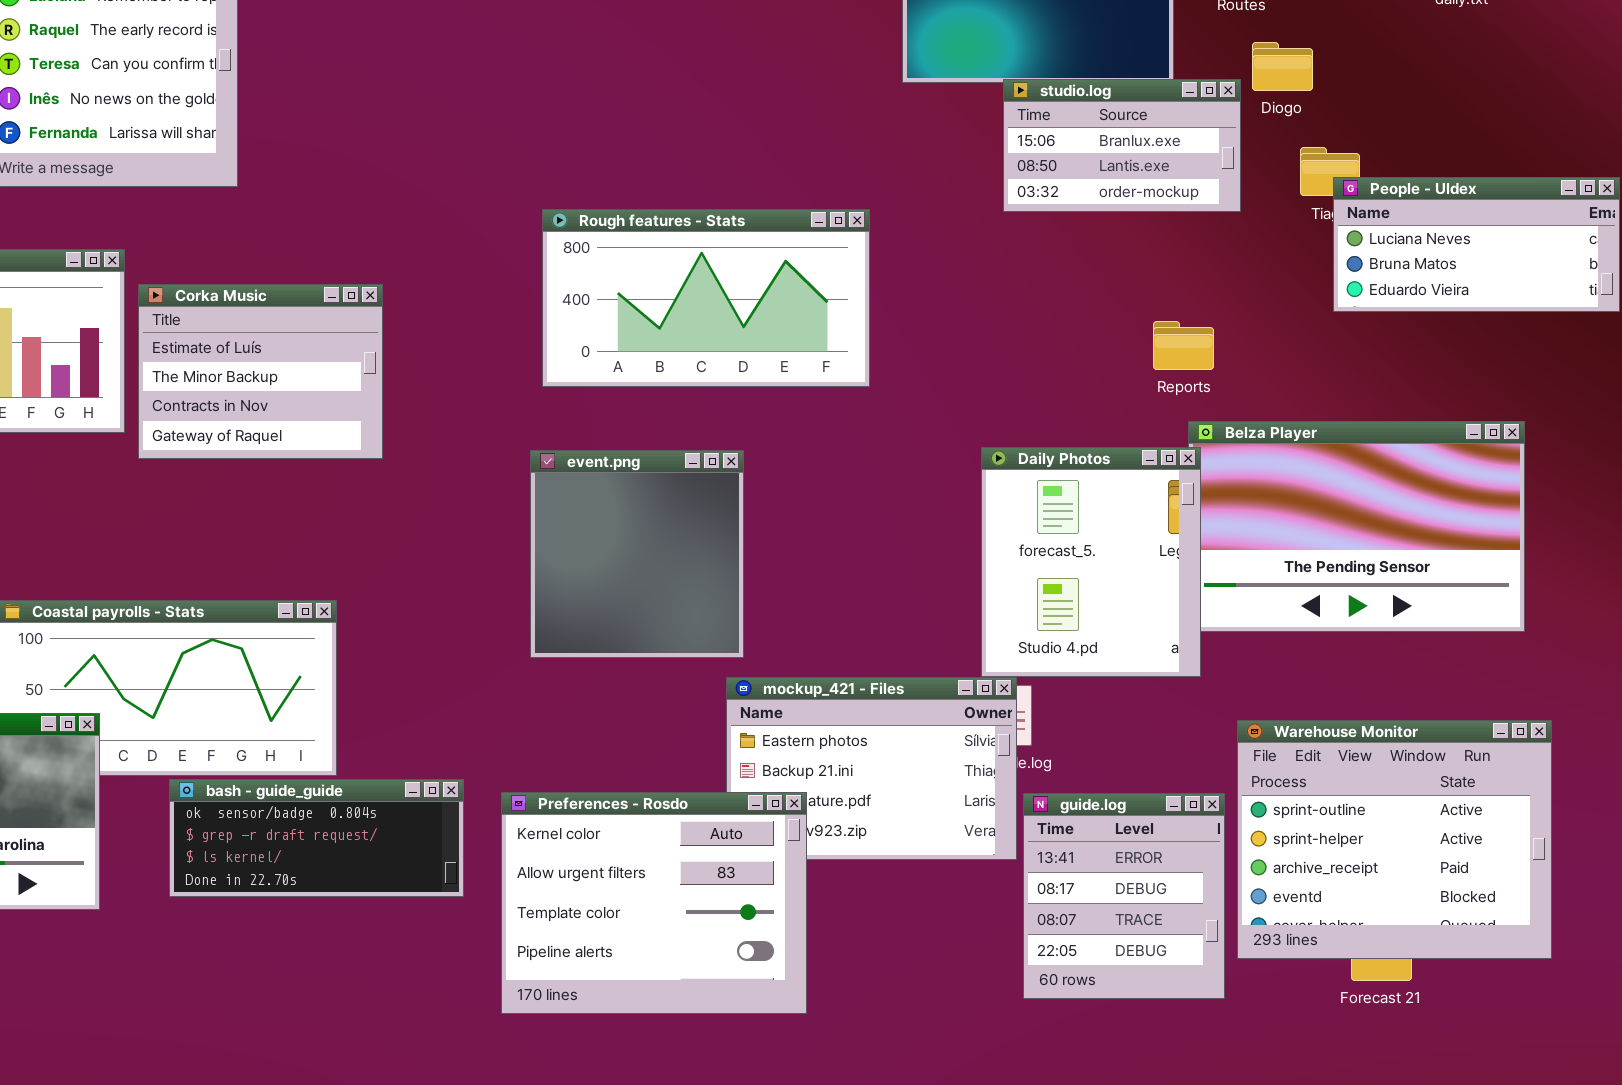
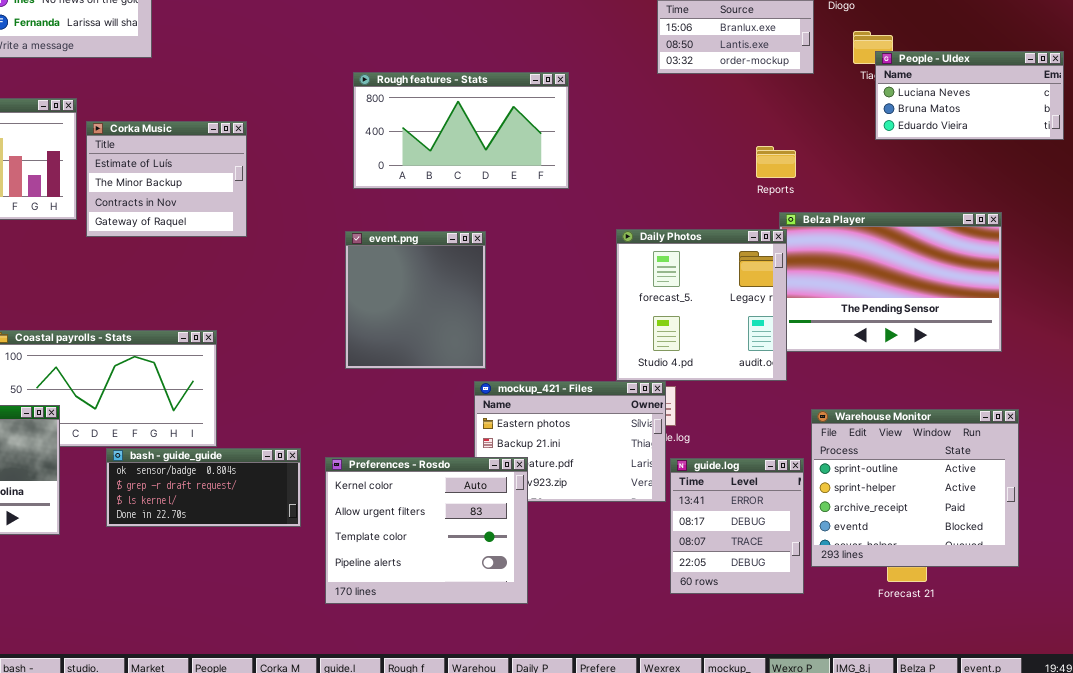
Daily Photos: [981,447,1201,677] -> [616,229,787,381], resized

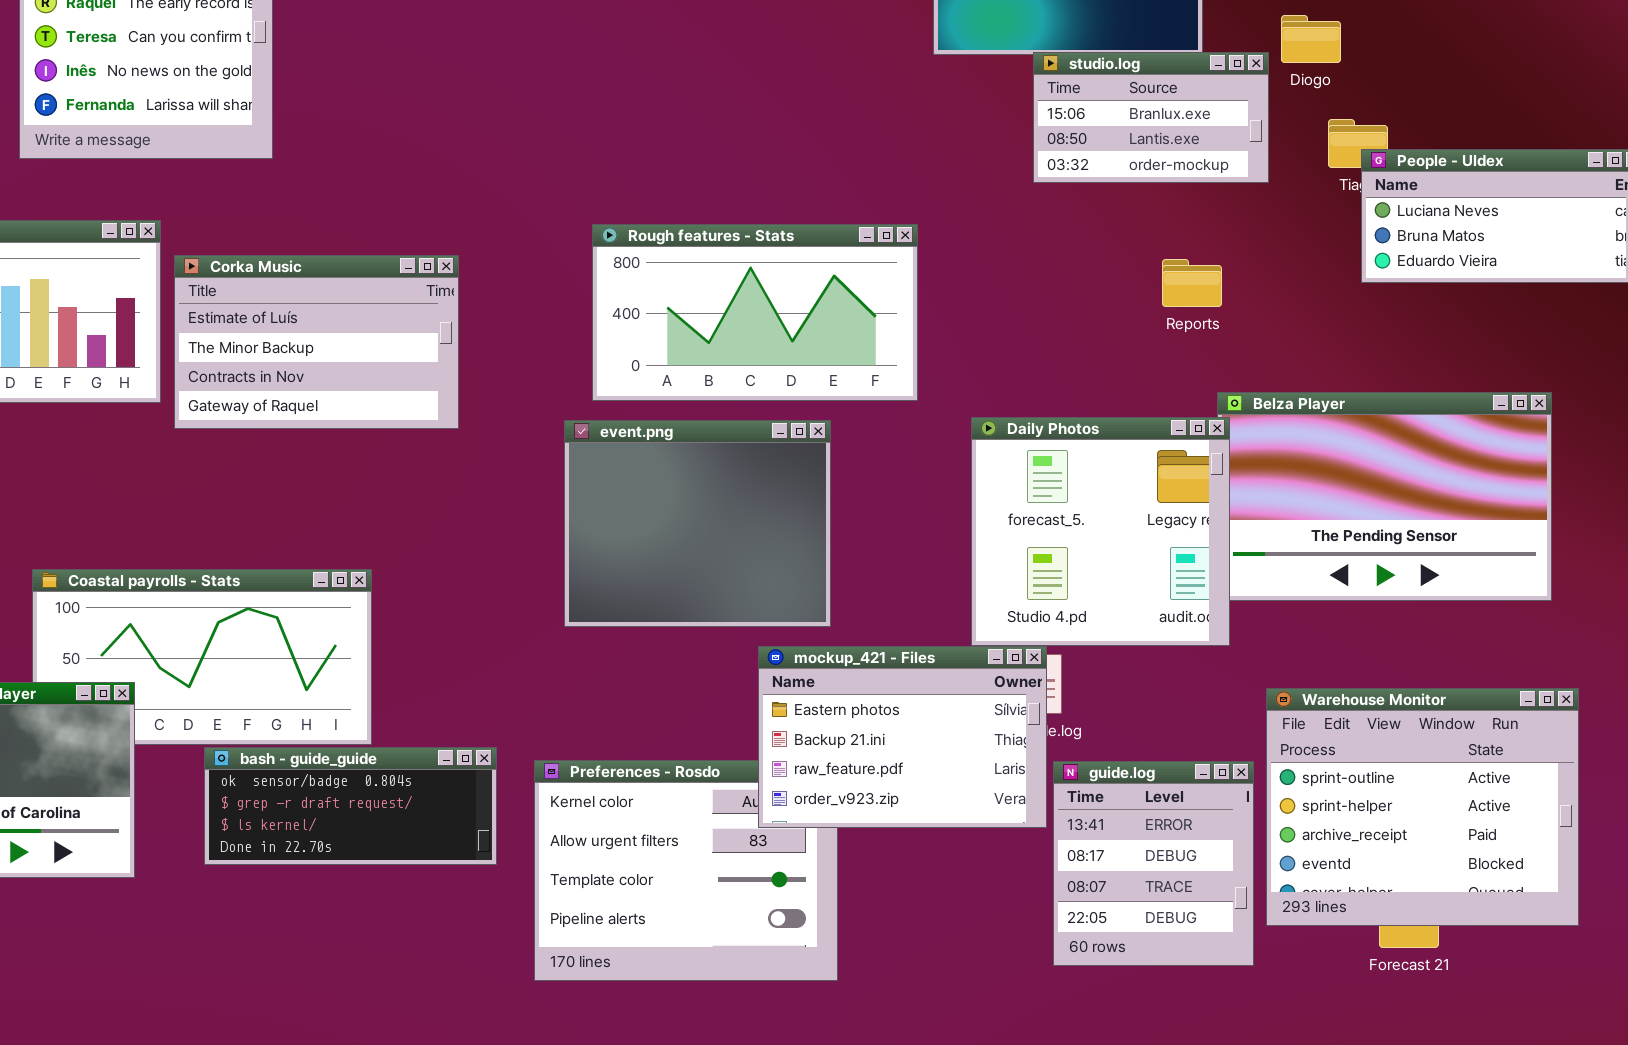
Rough features - Stats: [353,72,569,189] -> [592,224,918,401], moved
Corka Music: [86,121,247,237] -> [174,255,459,429], resized
Reports: [756,146,796,178] -> [1162,259,1222,307], moved
event.png: [345,231,486,369] -> [564,420,831,627], resized
mockup_421 - Files: [474,381,666,502] -> [758,646,1047,828], raised

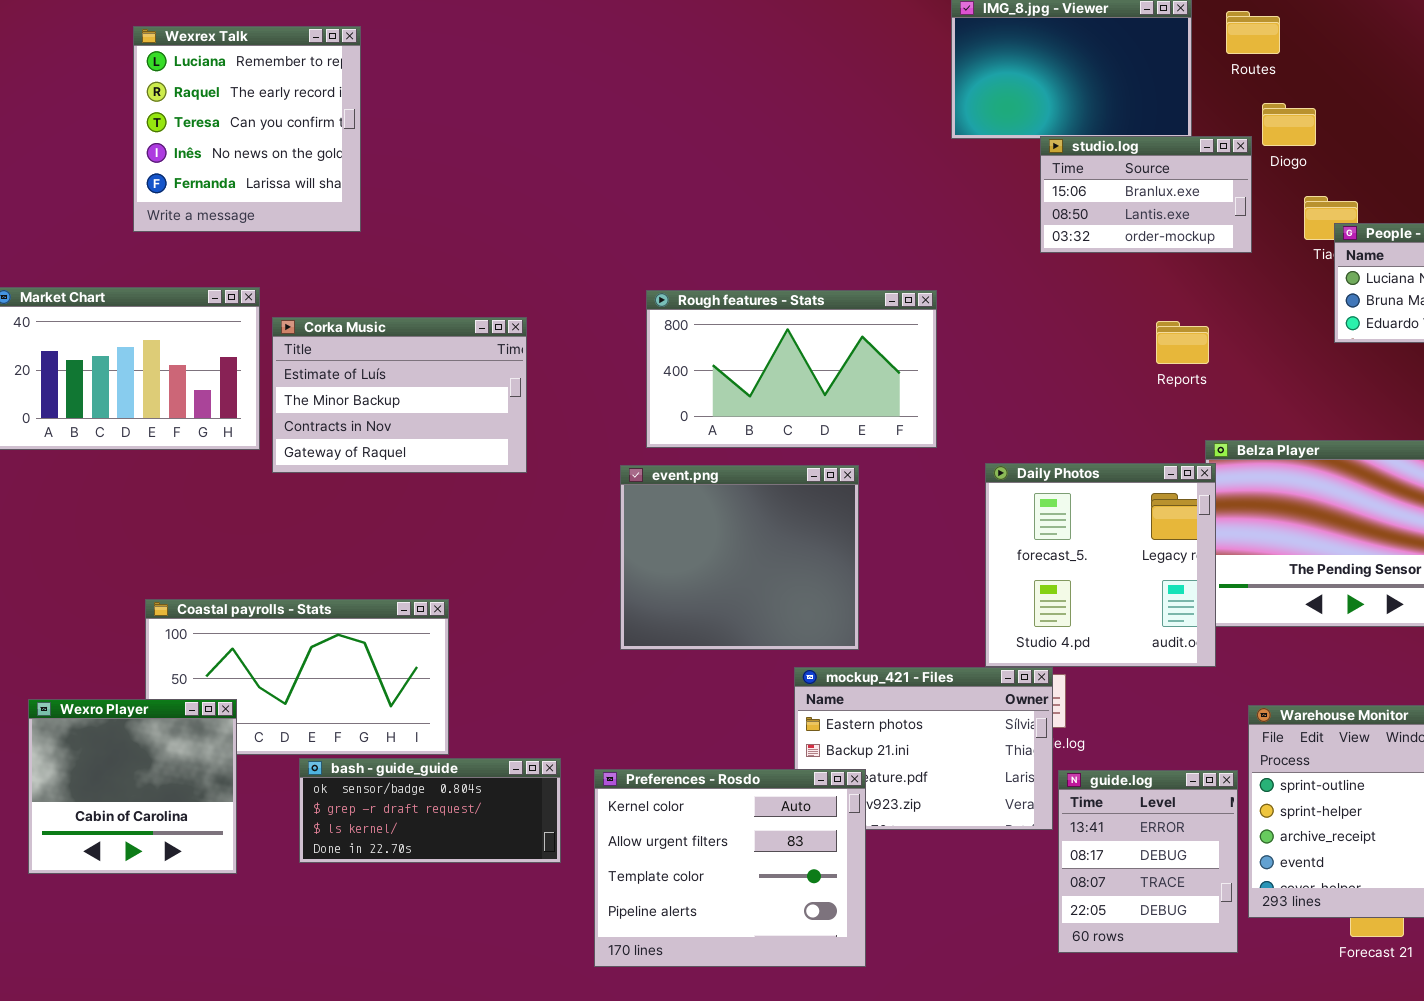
Preferences - Rosdo: [534,760,838,981] -> [594,769,866,967], raised

